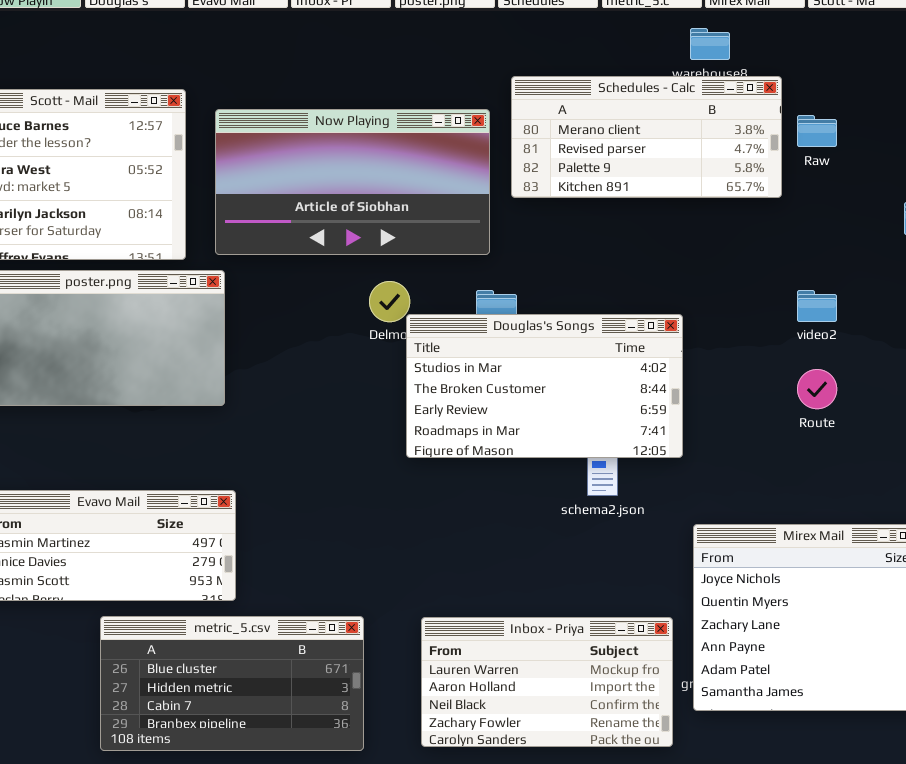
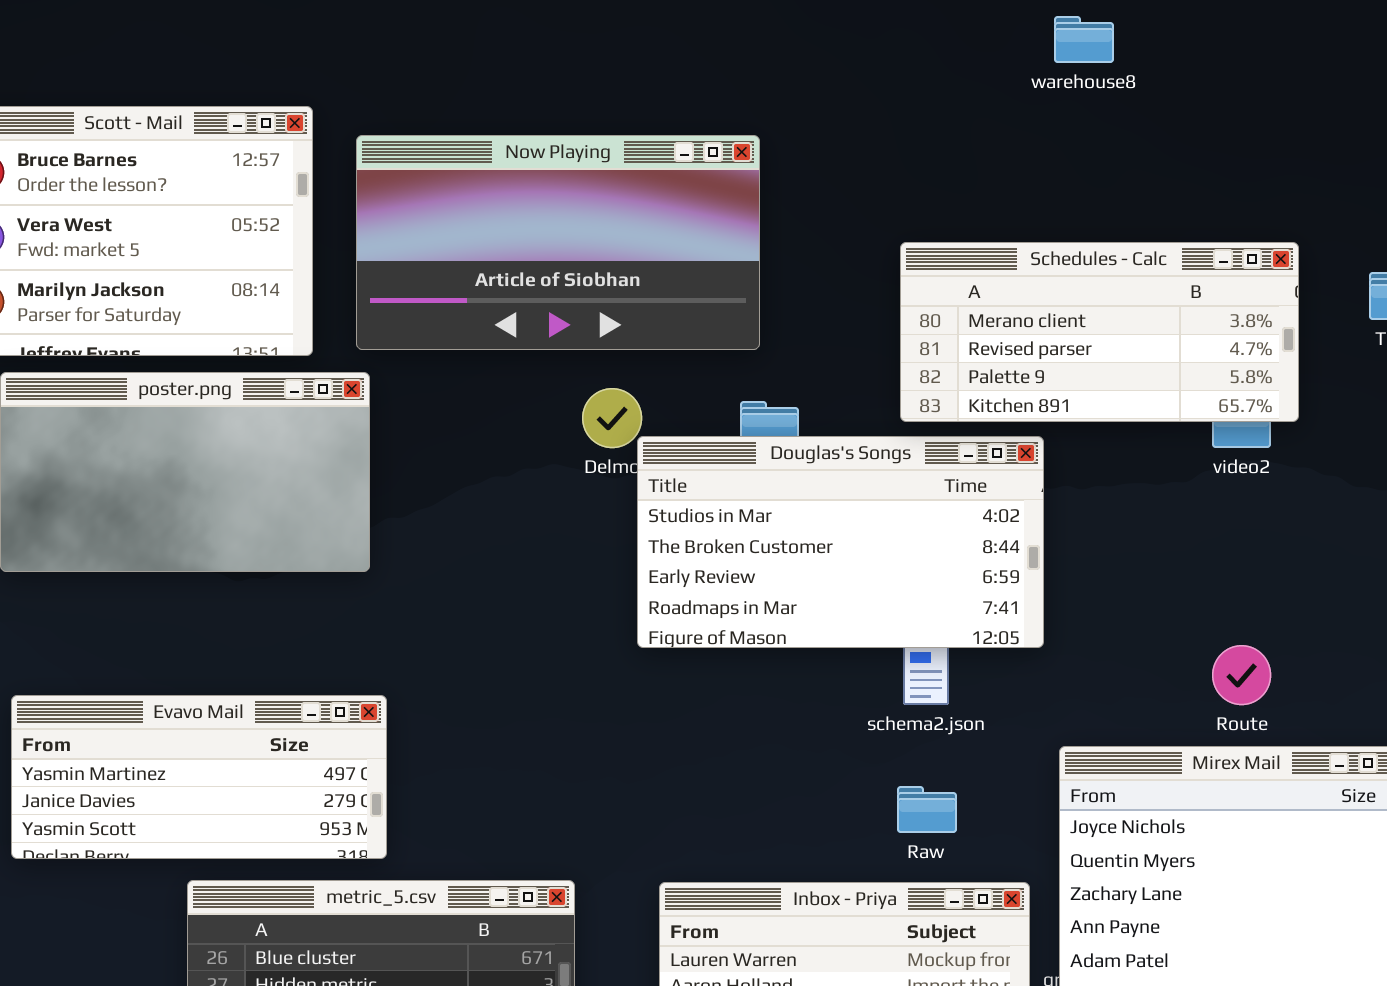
Schedules - Calc: [511,76,782,198] -> [900,242,1299,422], moved
Raw: [797,115,837,147] -> [897,786,957,833], moved
Route: [797,369,837,409] -> [1212,645,1271,705], moved

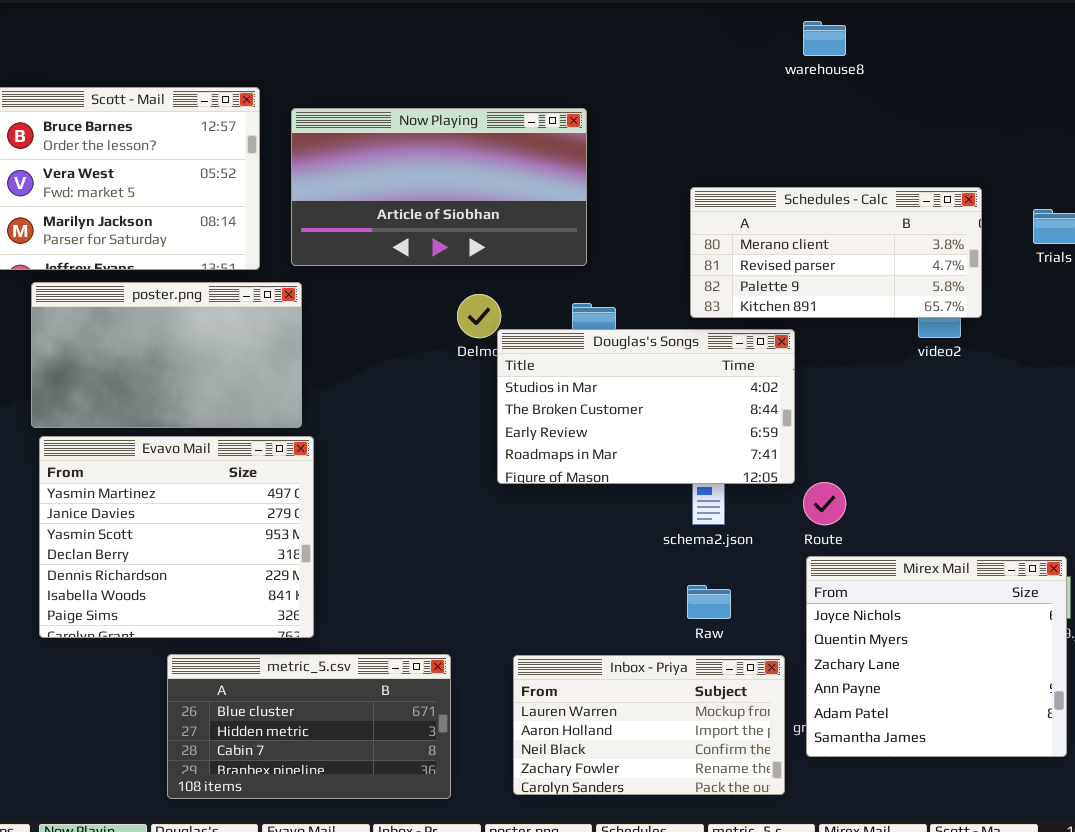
Route: [1212,645,1271,705] -> [803,482,846,525], moved
Evavo Mail: [11,695,387,859] -> [39,436,314,638], resized

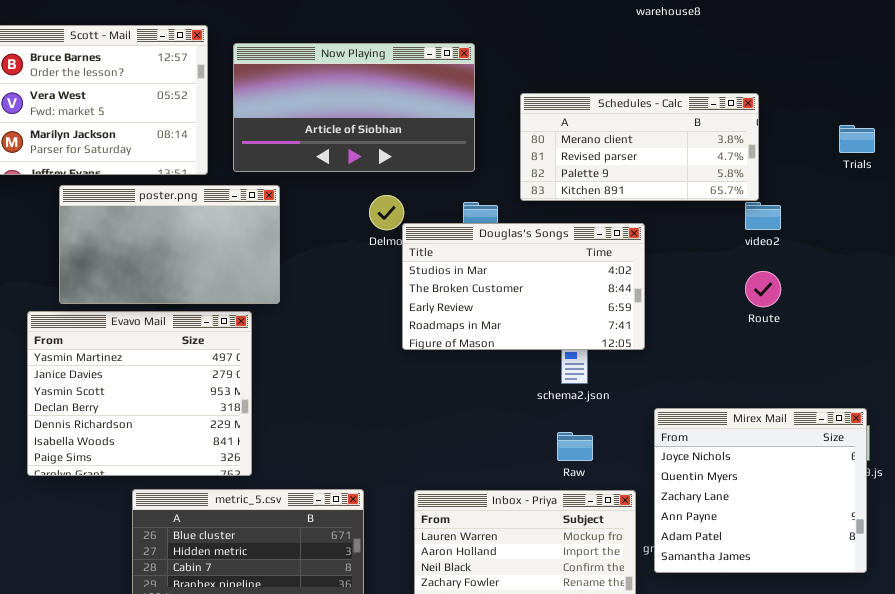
Schedules - Calc: [690,187,982,318] -> [520,93,759,201], moved
poster.png: [31,282,302,428] -> [59,185,280,304], moved
Route: [803,482,846,525] -> [745,271,781,307], moved

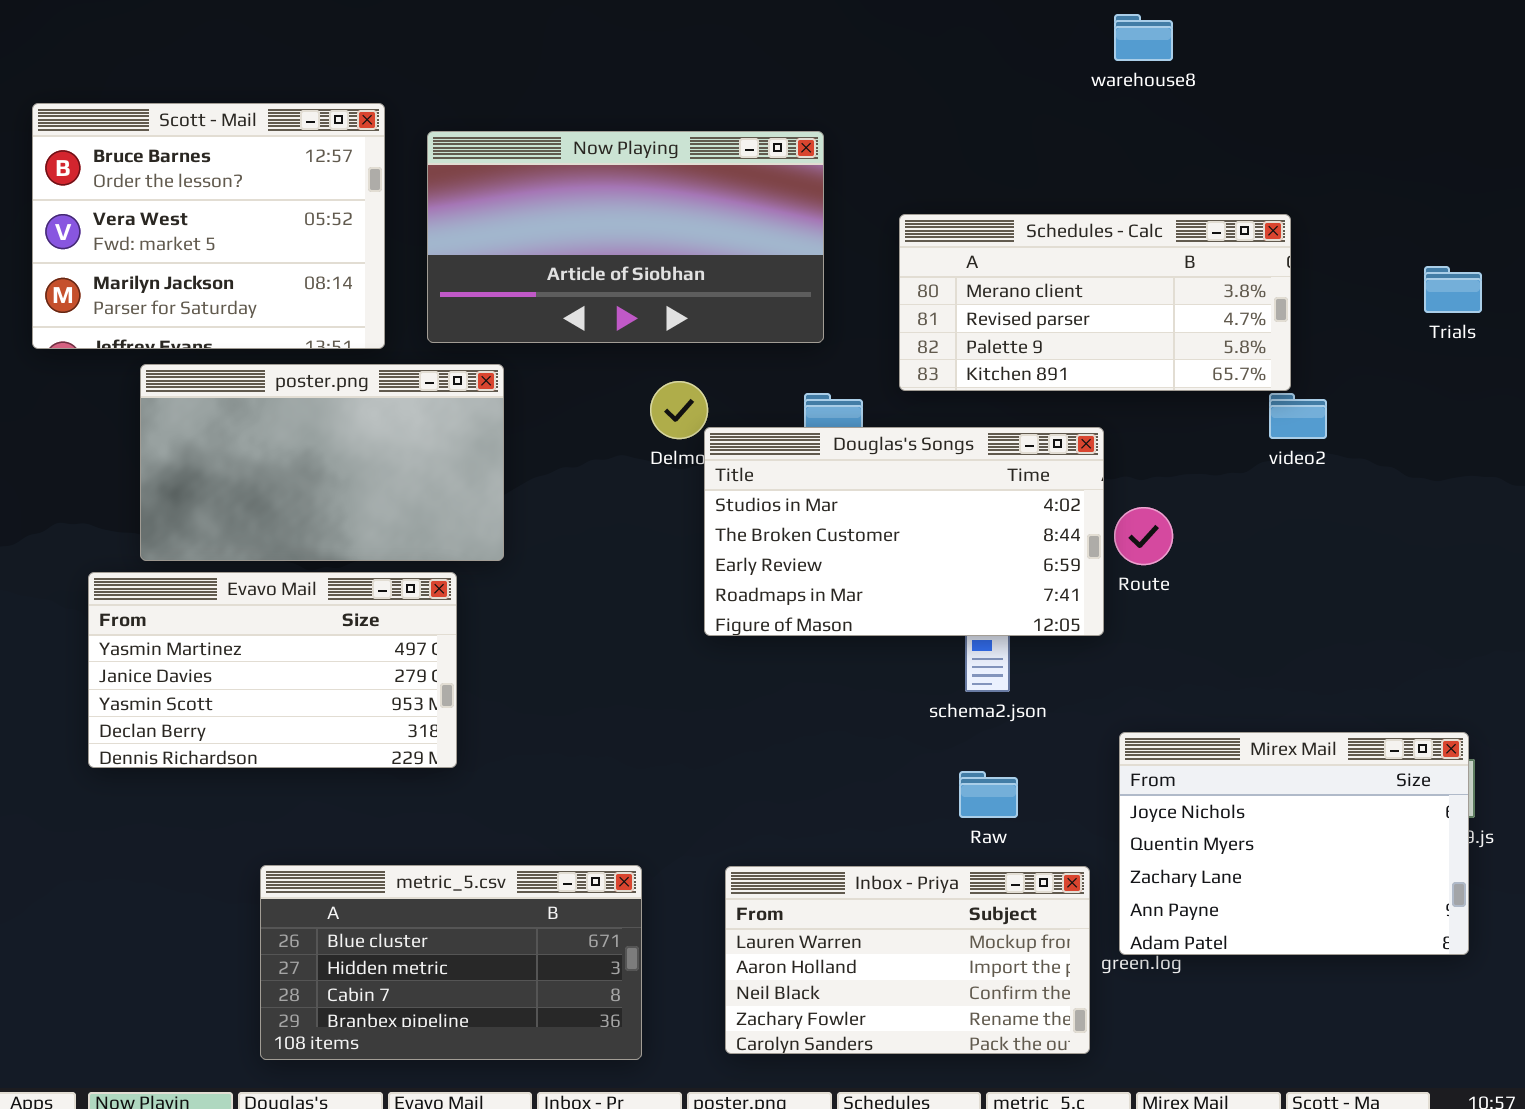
Route: [745,271,781,307] -> [1114,507,1173,565], moved
Evavo Mail: [27,311,252,476] -> [88,572,457,768], resized
Mirex Mail: [654,408,867,573] -> [1119,732,1469,955], resized

